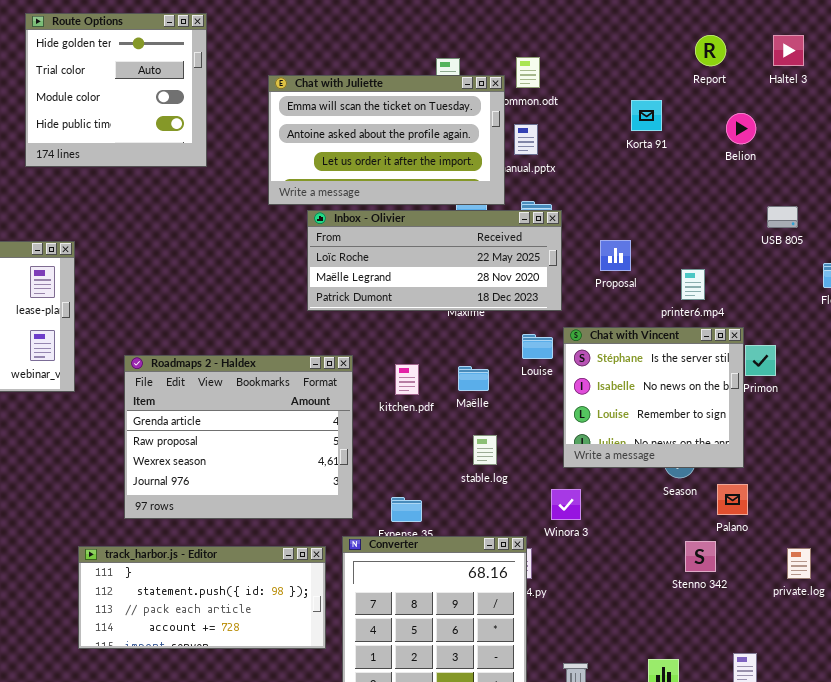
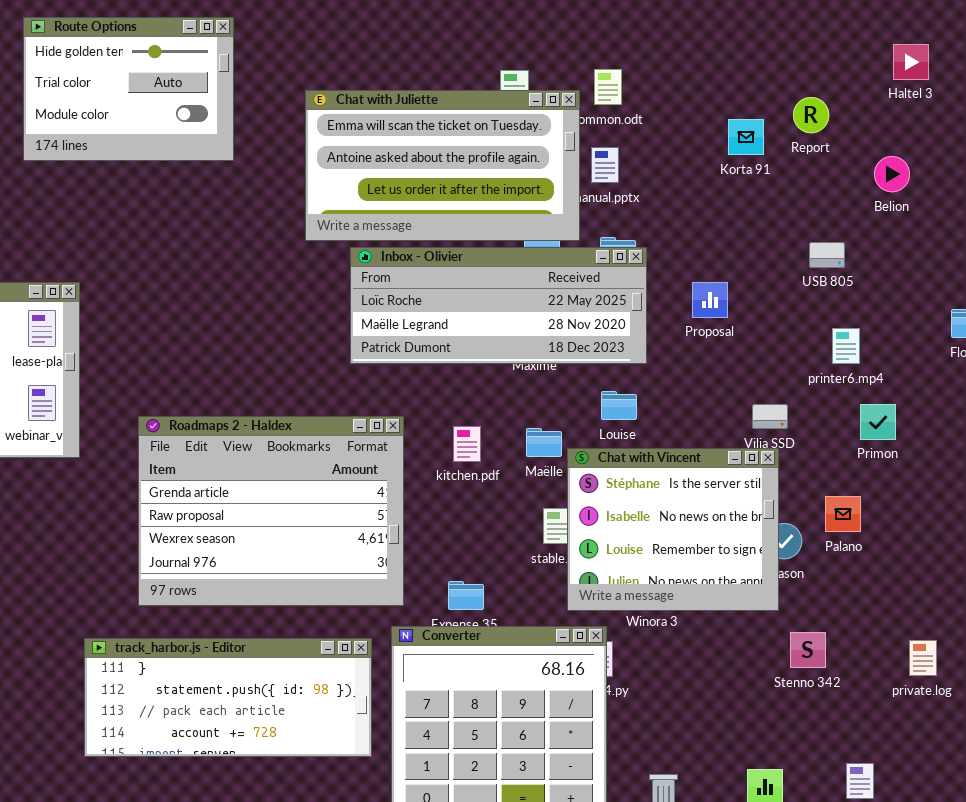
Route Options: [25,13,207,167] -> [23,17,234,161], resized
Report: [695,35,726,66] -> [793,97,829,133], moved
Belion: [726,113,756,144] -> [874,156,910,192], moved
USB 805: [767,206,798,228] -> [809,242,845,268], moved
printer6.mp4: [681,269,705,300] -> [832,328,860,364], moved
Chat with Vincent: [563,327,744,468] -> [567,448,779,611], moved
Palano: [717,484,748,515] -> [825,496,861,532], moved

